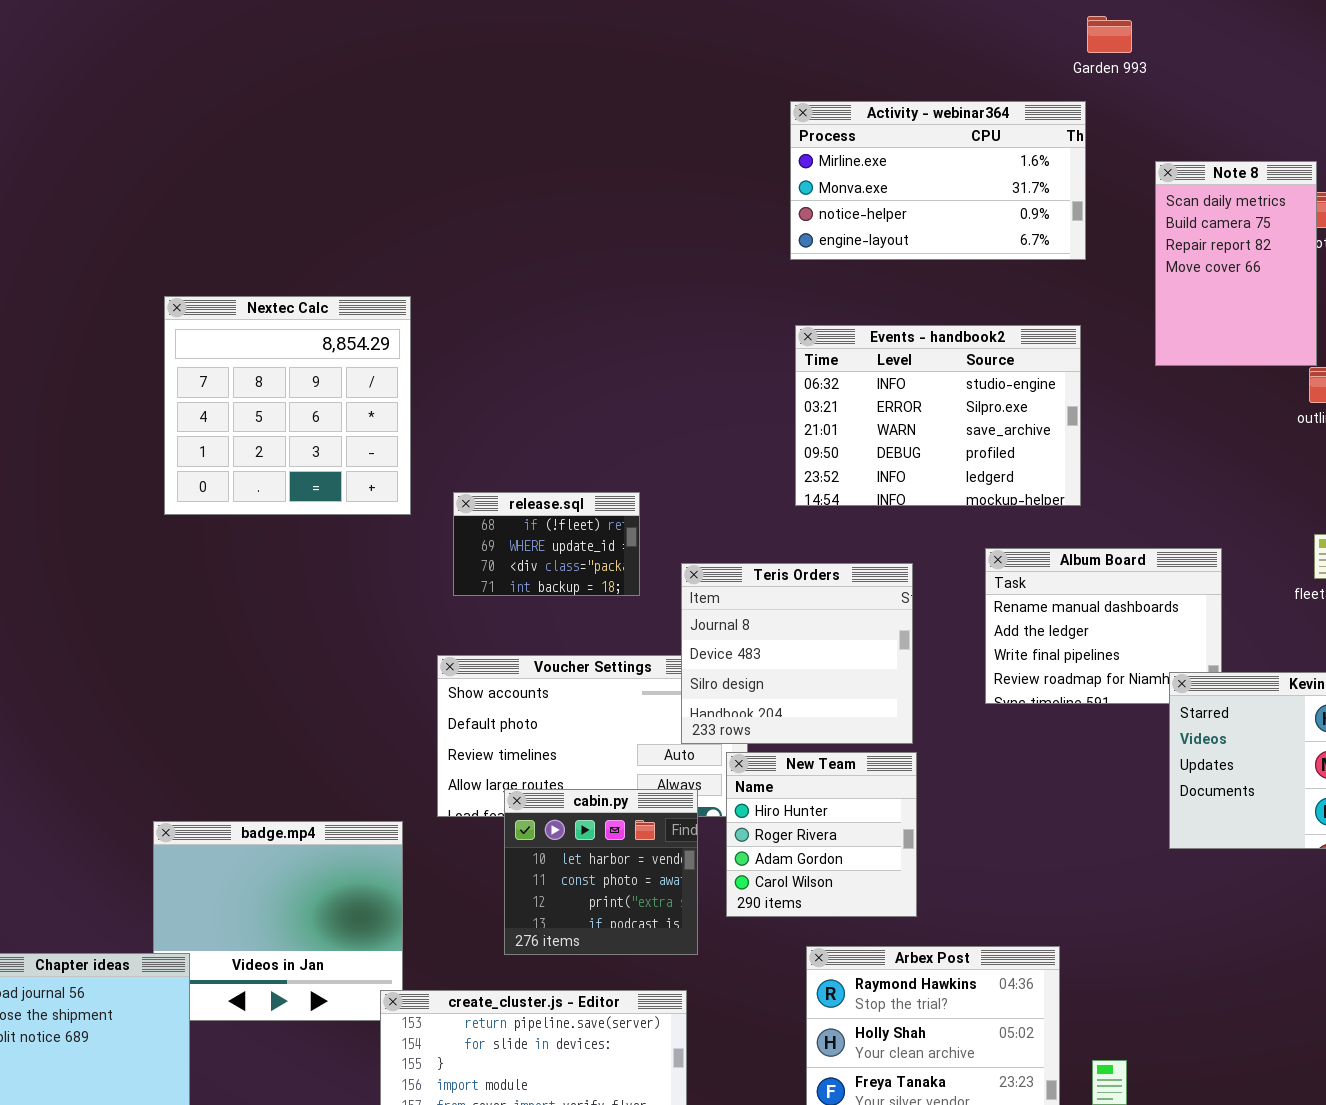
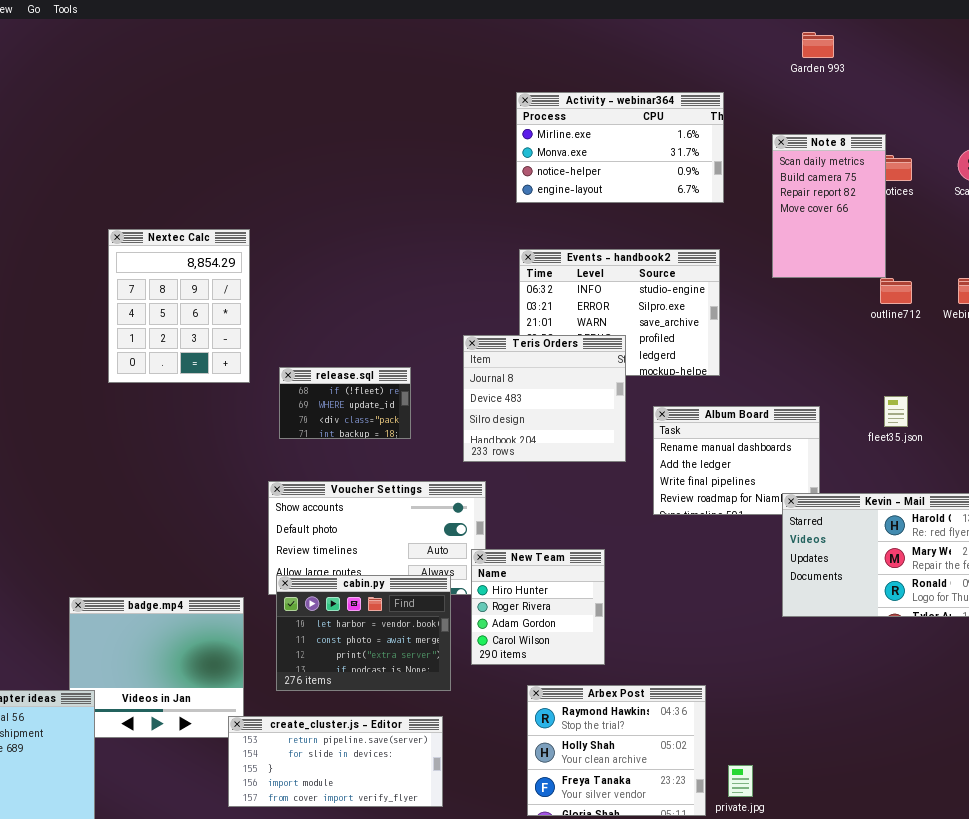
Garden 993: [1087,16,1132,53] -> [802,32,834,58], moved
Nextec Calc: [164,296,411,515] -> [108,229,250,383], resized
Teris Orders: [681,563,913,744] -> [463,335,626,462], moved
cabin.py: [504,789,698,955] -> [276,575,451,691], resized

